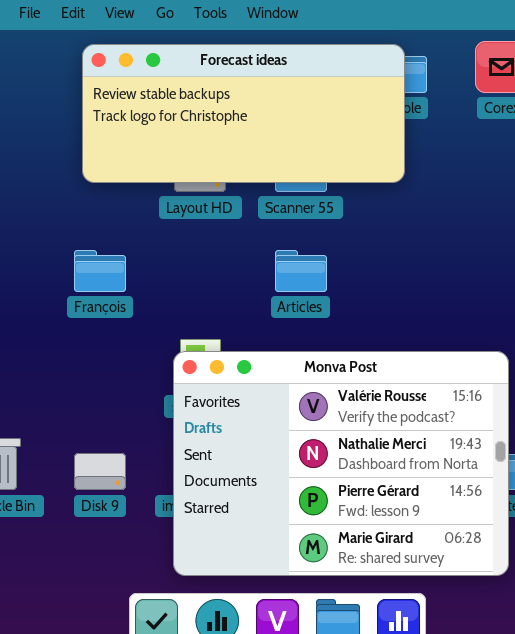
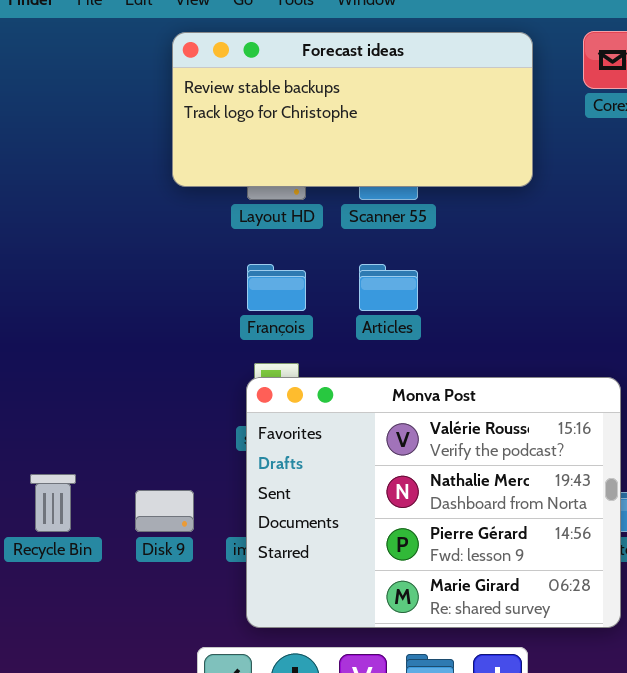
Forecast ideas: [82,44,405,183] -> [172,32,533,187], moved
François: [74,250,126,292] -> [247,264,306,311], moved

